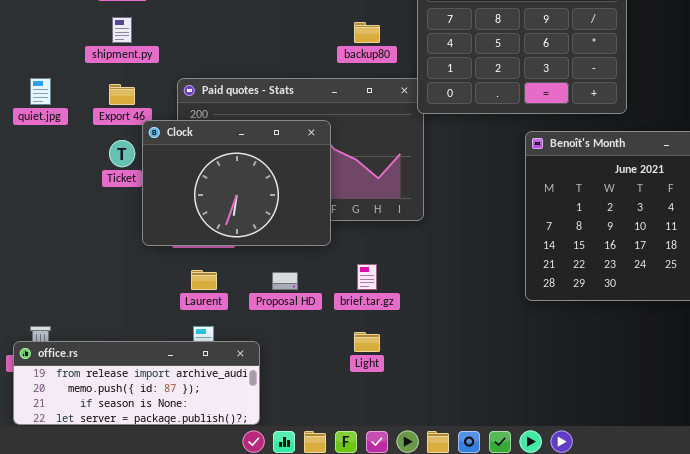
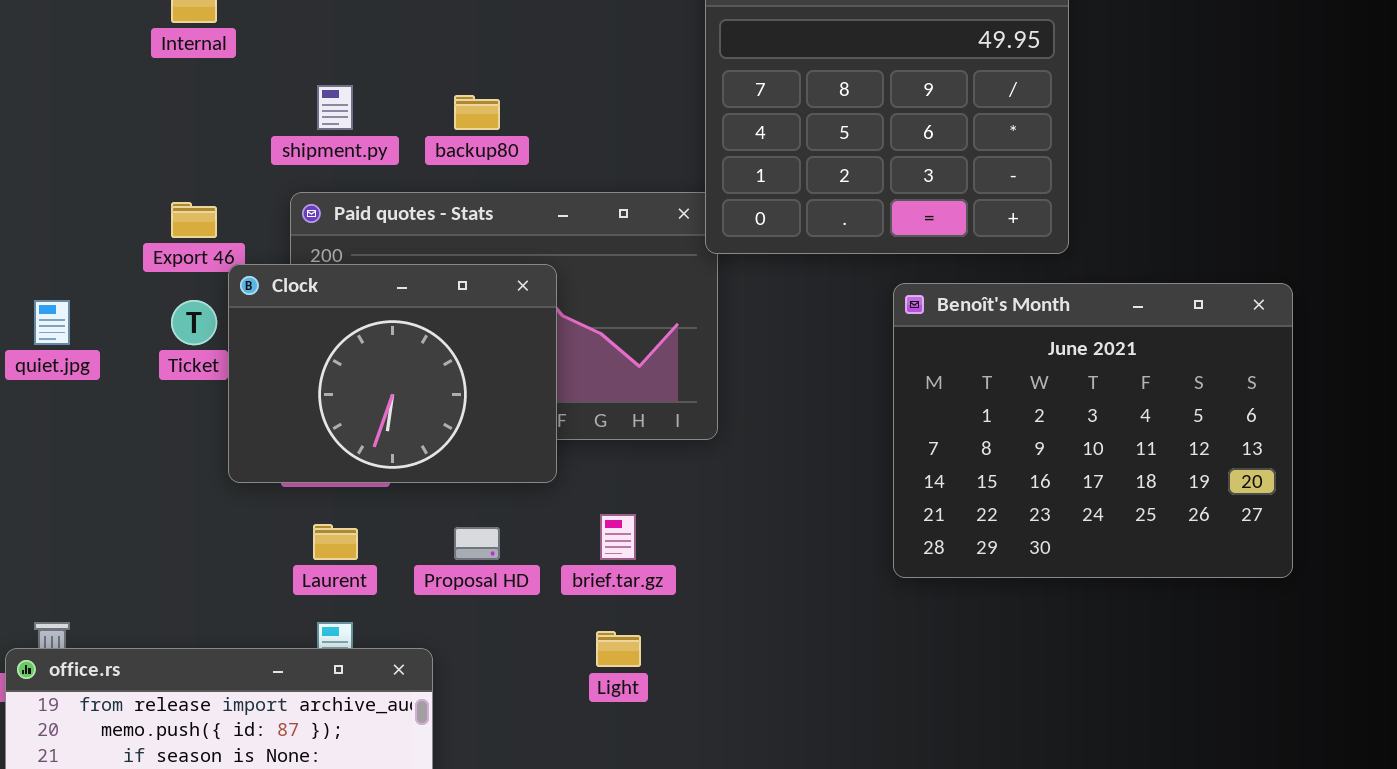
shipment.py: [112,17,132,43] -> [317,85,353,130], moved
backup80: [354,22,380,43] -> [454,95,500,130], moved
quiet.jpg: [30,78,51,105] -> [34,300,70,345], moved

